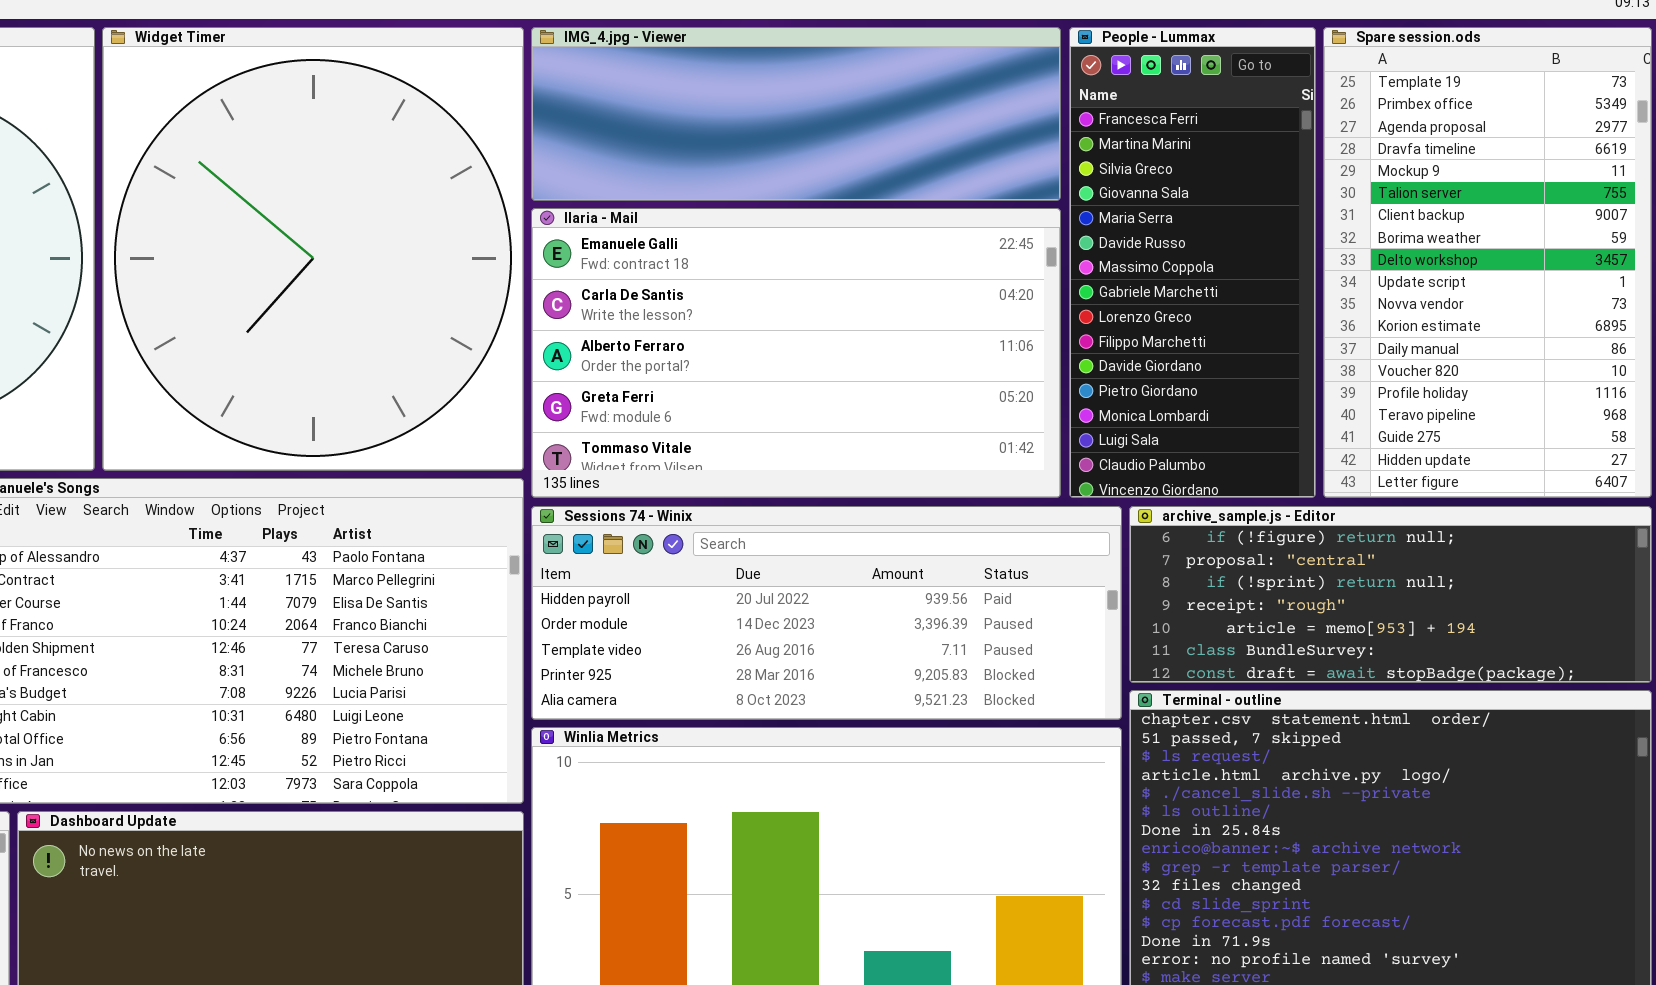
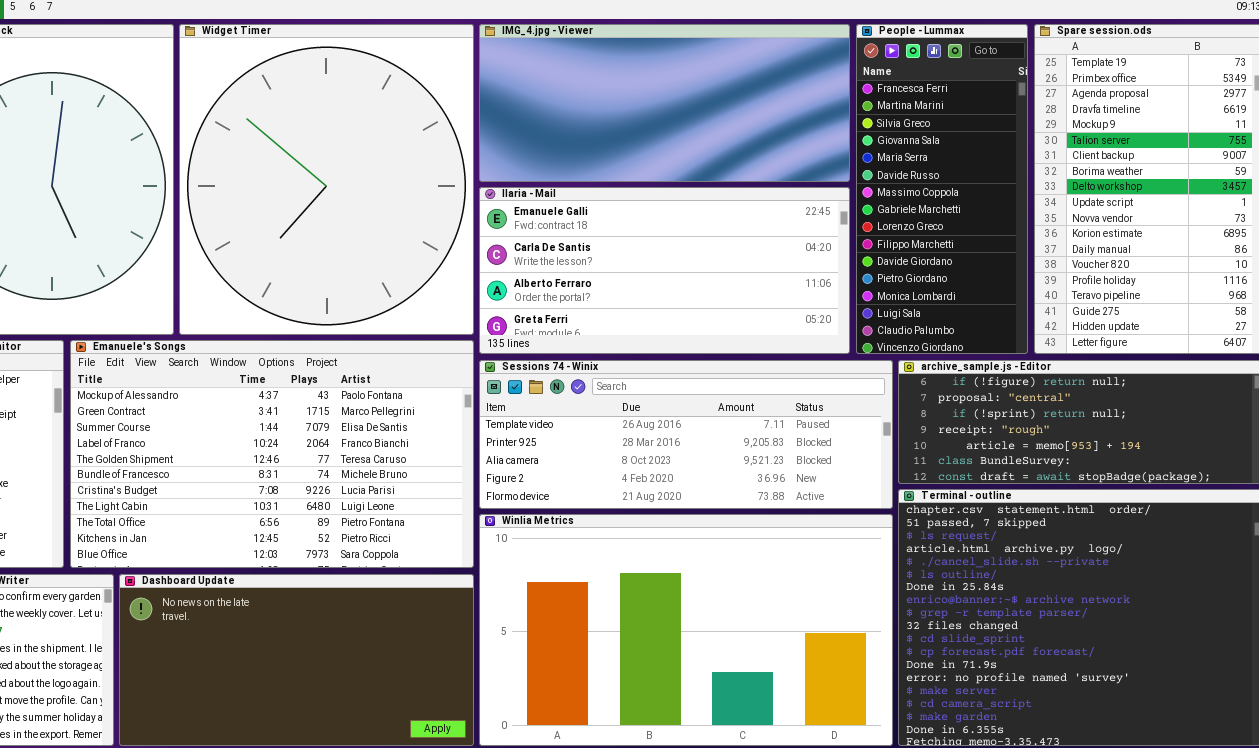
IMG_4.jpg - Viewer: [531,27,1061,201] -> [479,24,850,182], resized
Ilaria - Mail: [531,208,1061,498] -> [479,187,850,354], resized
Sessions 74 - Winix: [531,506,1122,720] -> [479,360,893,509], scrolled down 2 rows

